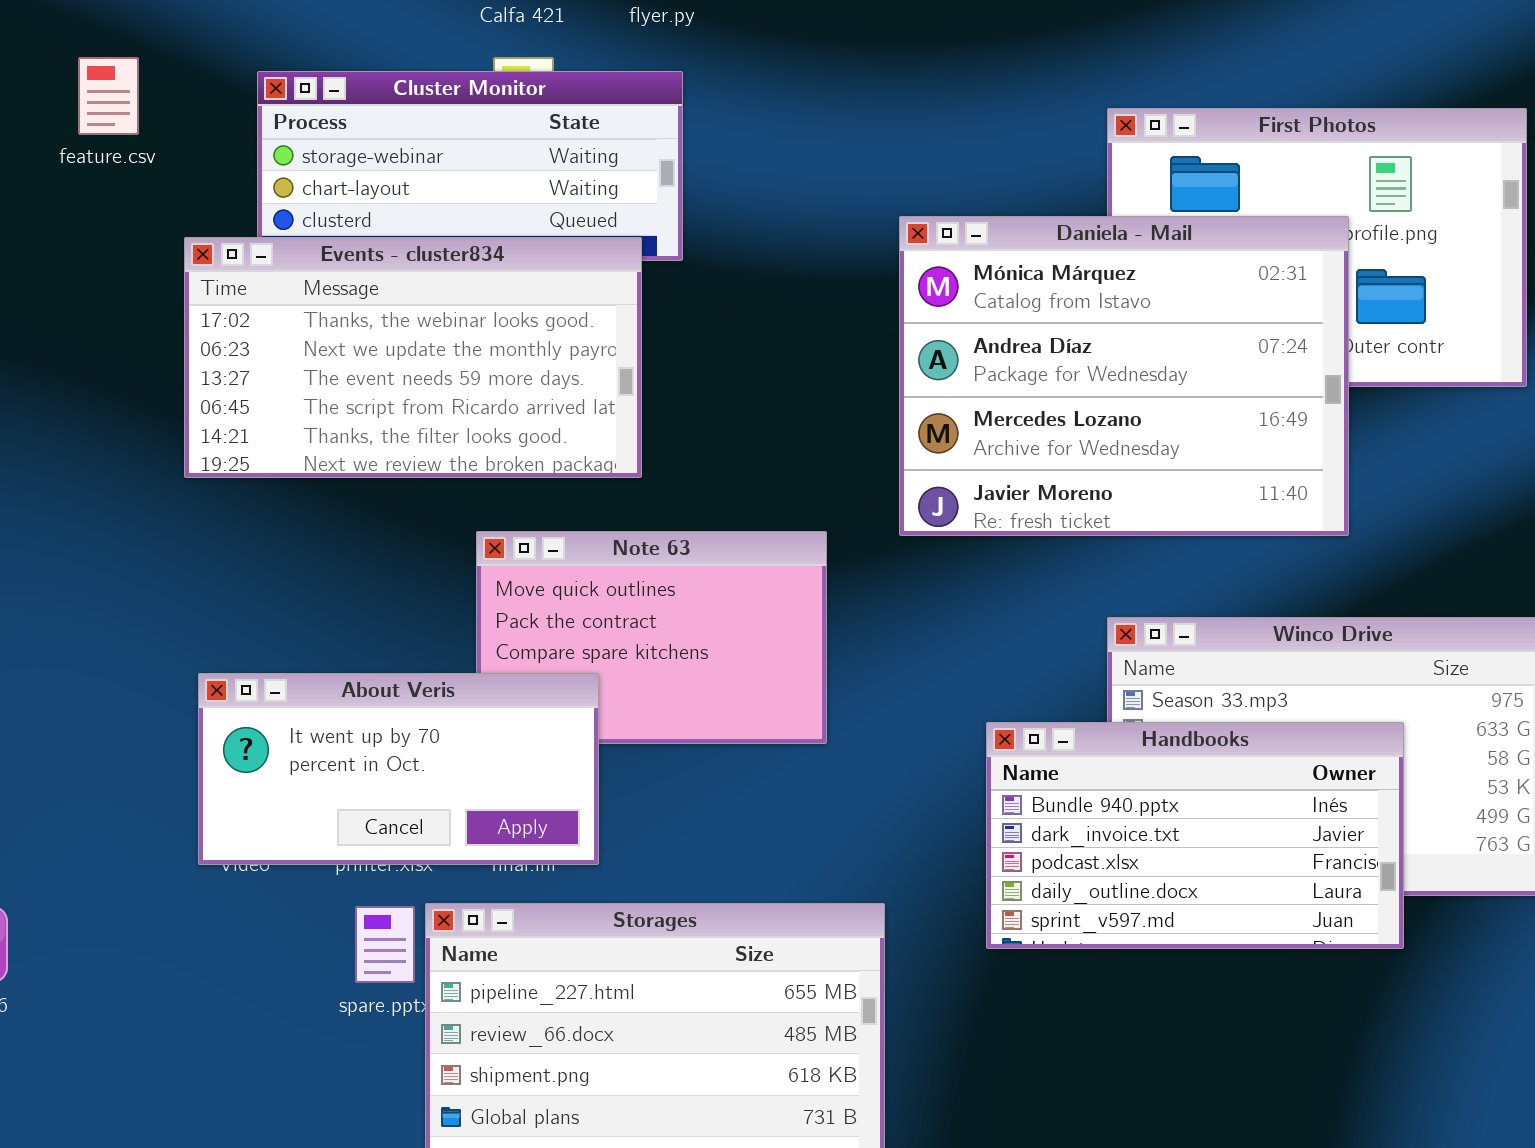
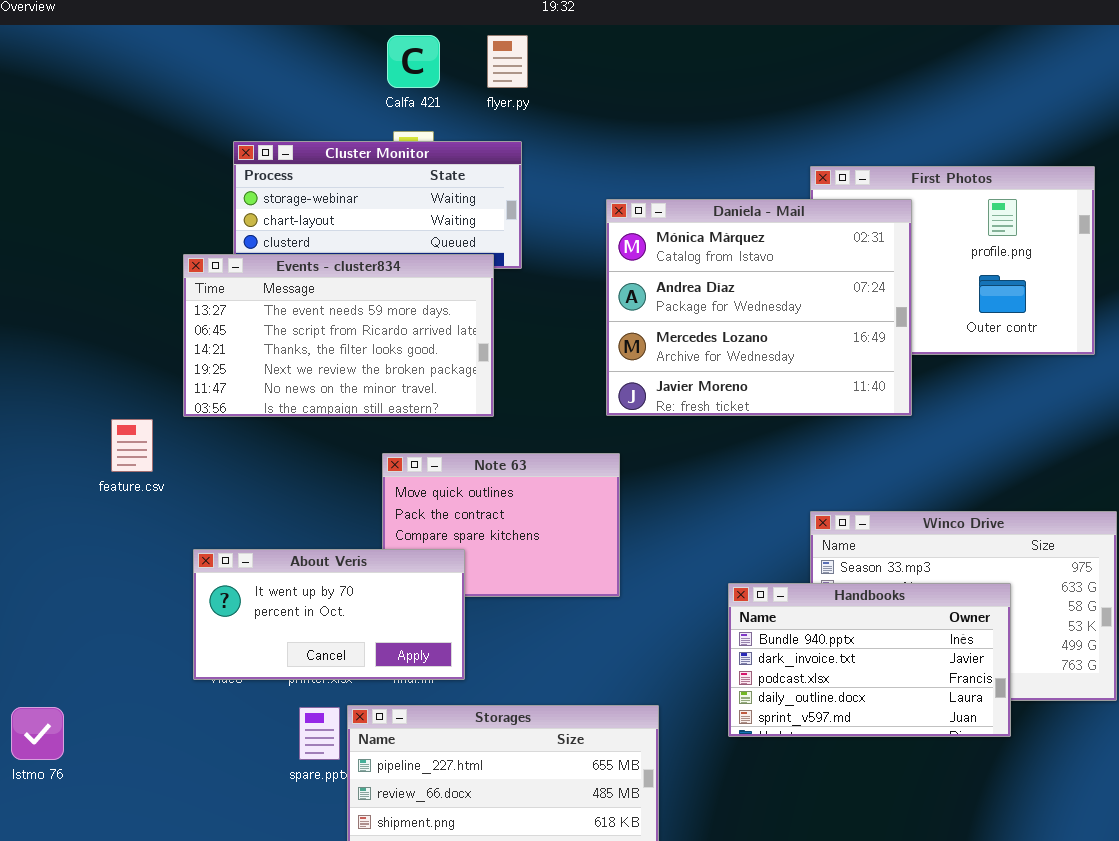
feature.csv: [78,57,139,135] -> [111,419,153,472], moved
Daniela - Mail: [899,216,1349,536] -> [606,199,912,416], moved
Events - cluster834: [184,237,642,478] -> [183,254,494,417], scrolled down 2 rows

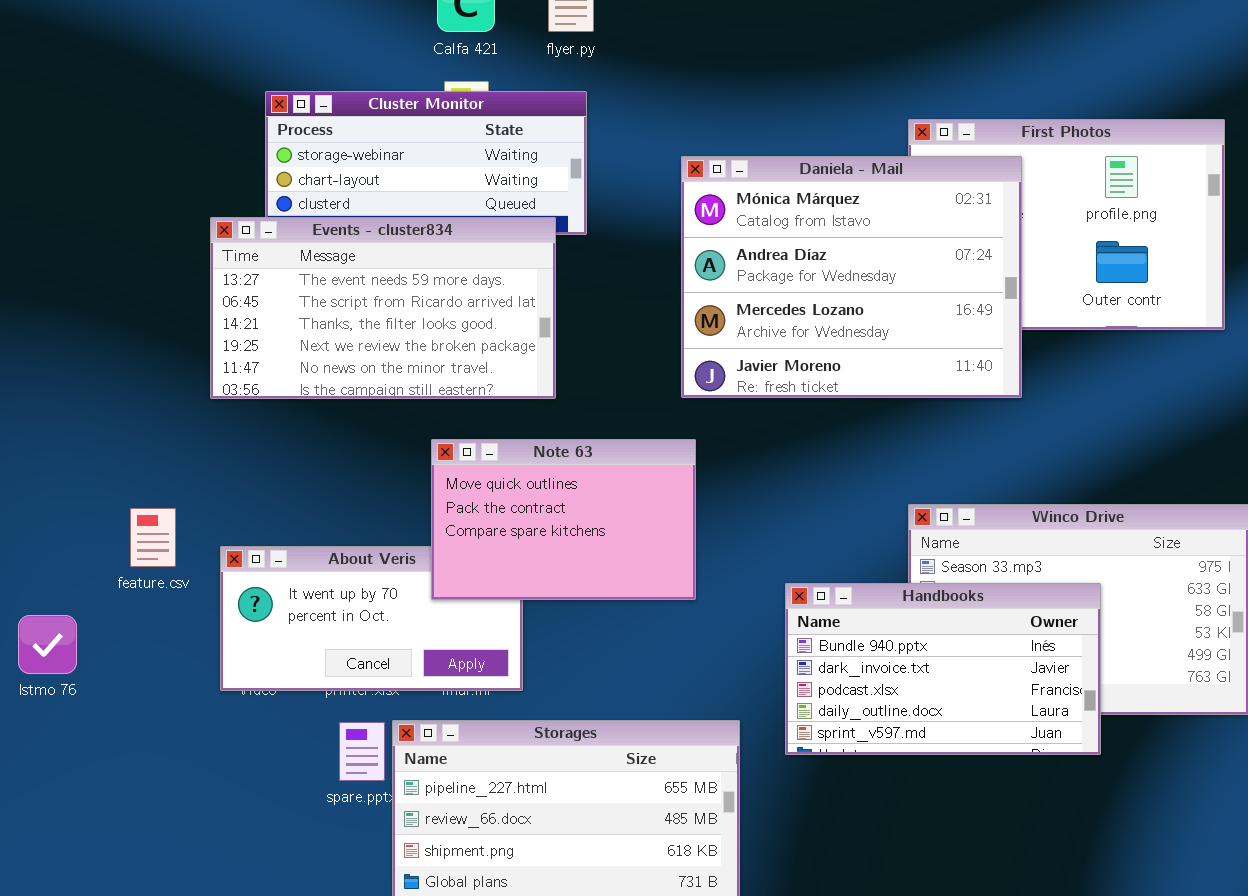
feature.csv: [111,419,153,472] -> [130,508,176,567], moved
Note 63: [382,453,620,597] -> [431,439,696,600], raised
Handbooks: [728,583,1011,737] -> [785,583,1101,755], moved
Istmo 76: [11,707,64,760] -> [18,615,77,674], moved

